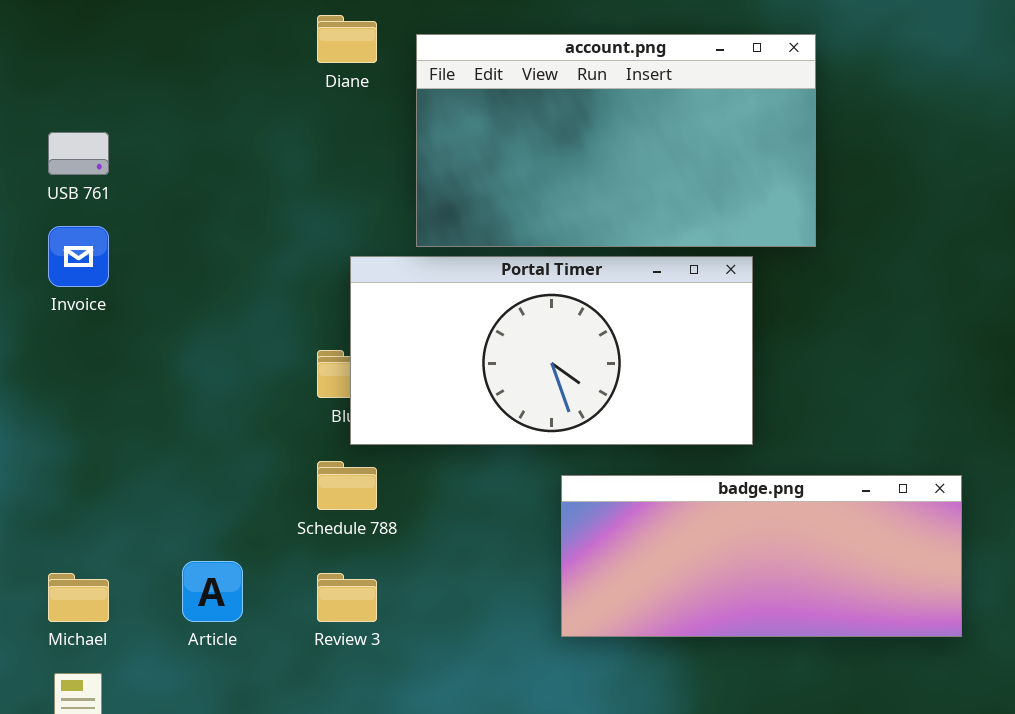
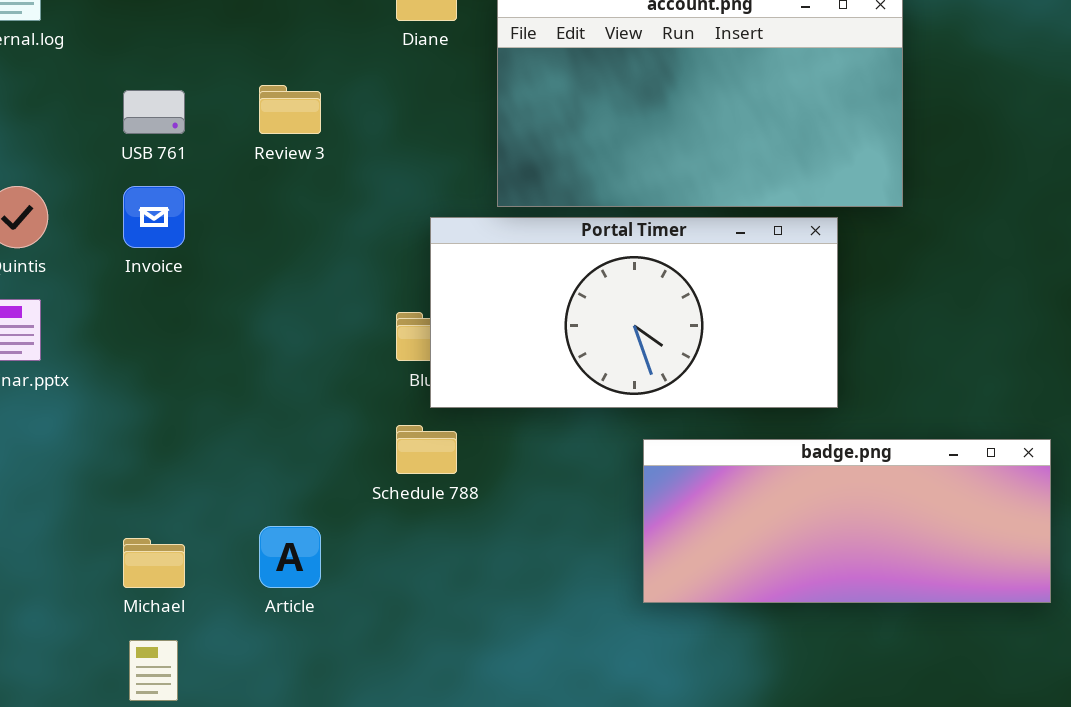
Review 3: [317,573,377,622] -> [259,85,321,134], moved

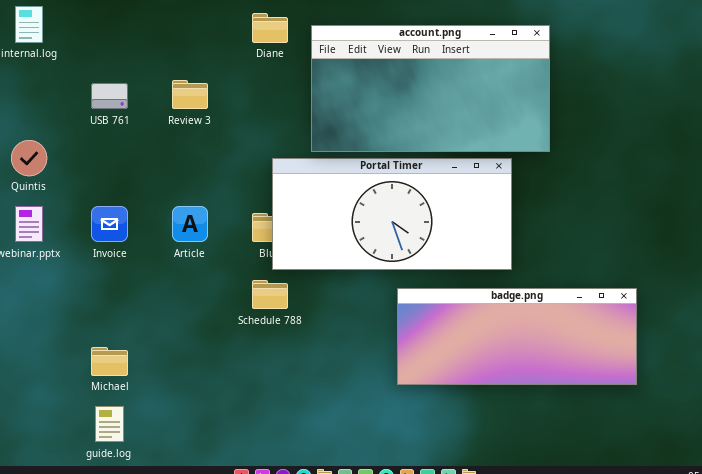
Invoice: [123,186,185,248] -> [91,206,128,242], moved
Article: [259,526,321,588] -> [172,206,208,242], moved

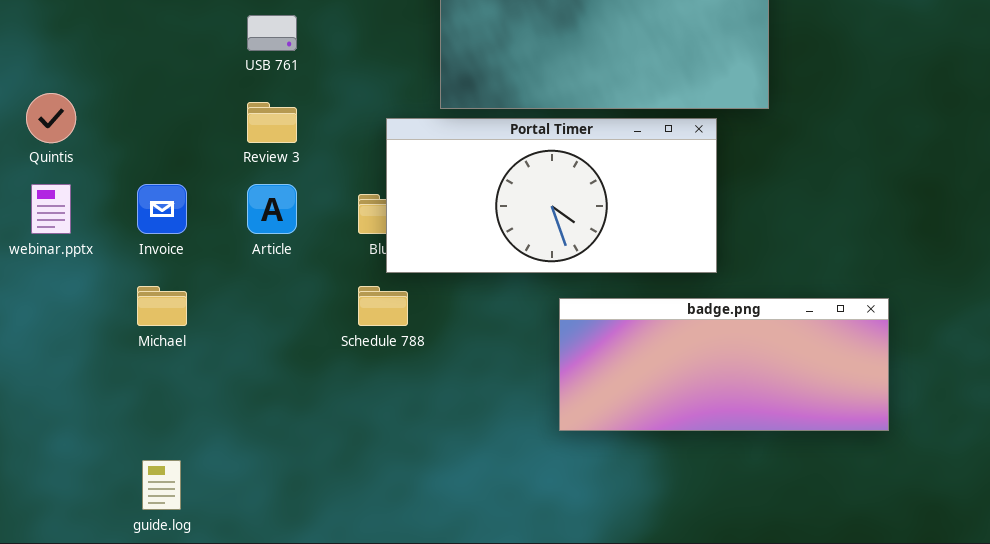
Review 3: [172,80,208,109] -> [247,102,297,143], moved
USB 761: [91,83,128,109] -> [247,15,297,51], moved
Michael: [91,347,128,376] -> [137,286,187,326], moved

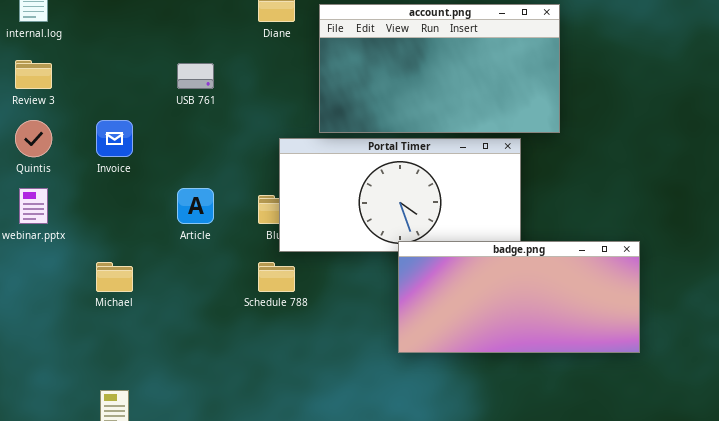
Review 3: [247,102,297,143] -> [15,60,52,89], moved
Invoice: [137,184,187,234] -> [96,120,133,157], moved
badge.png: [559,298,889,431] -> [398,241,640,353], moved, resized

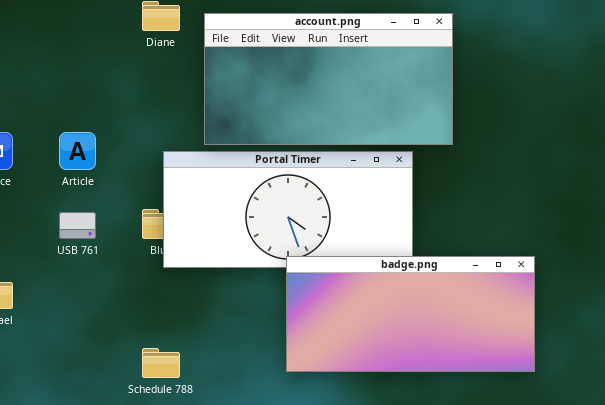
USB 761: [177,63,214,89] -> [59,212,96,239], moved
Article: [177,188,214,224] -> [59,132,96,170], moved
Schedule 788: [258,262,295,292] -> [142,348,180,378], moved

